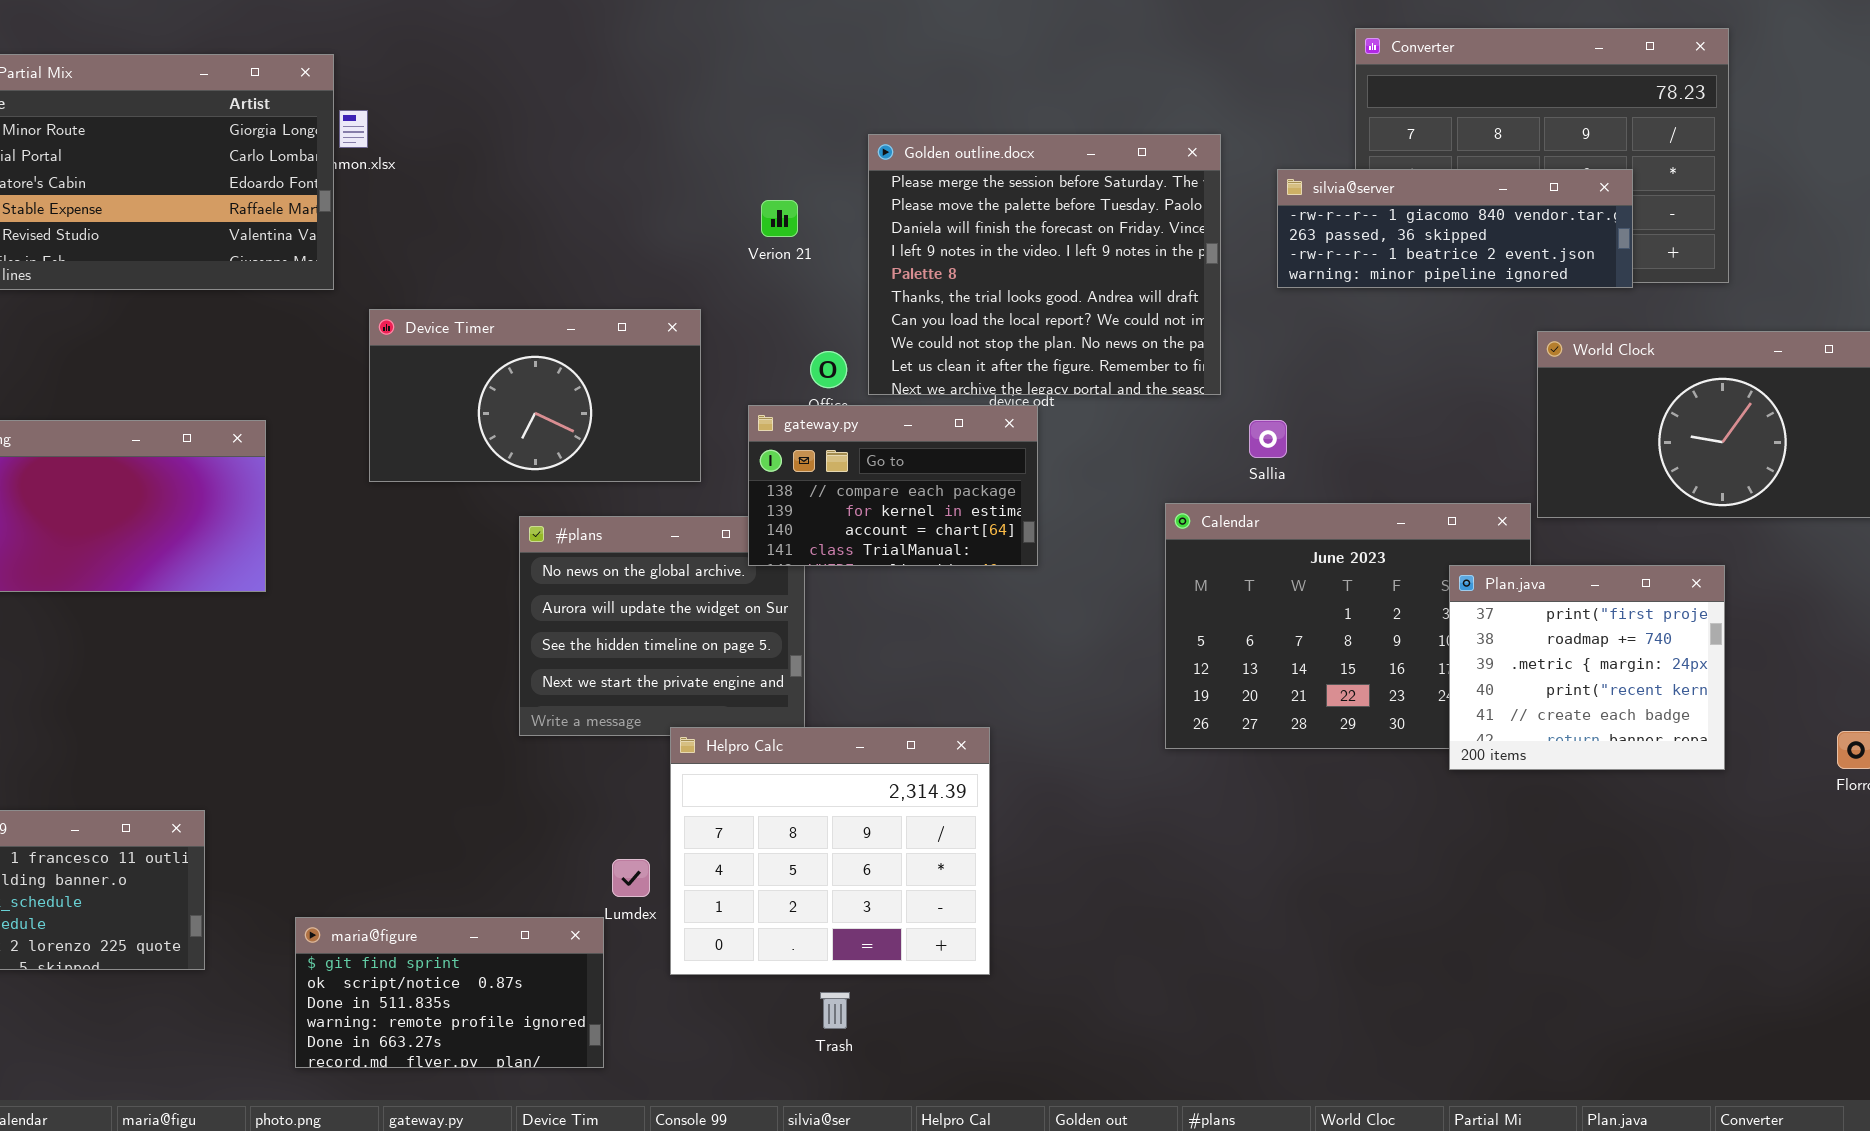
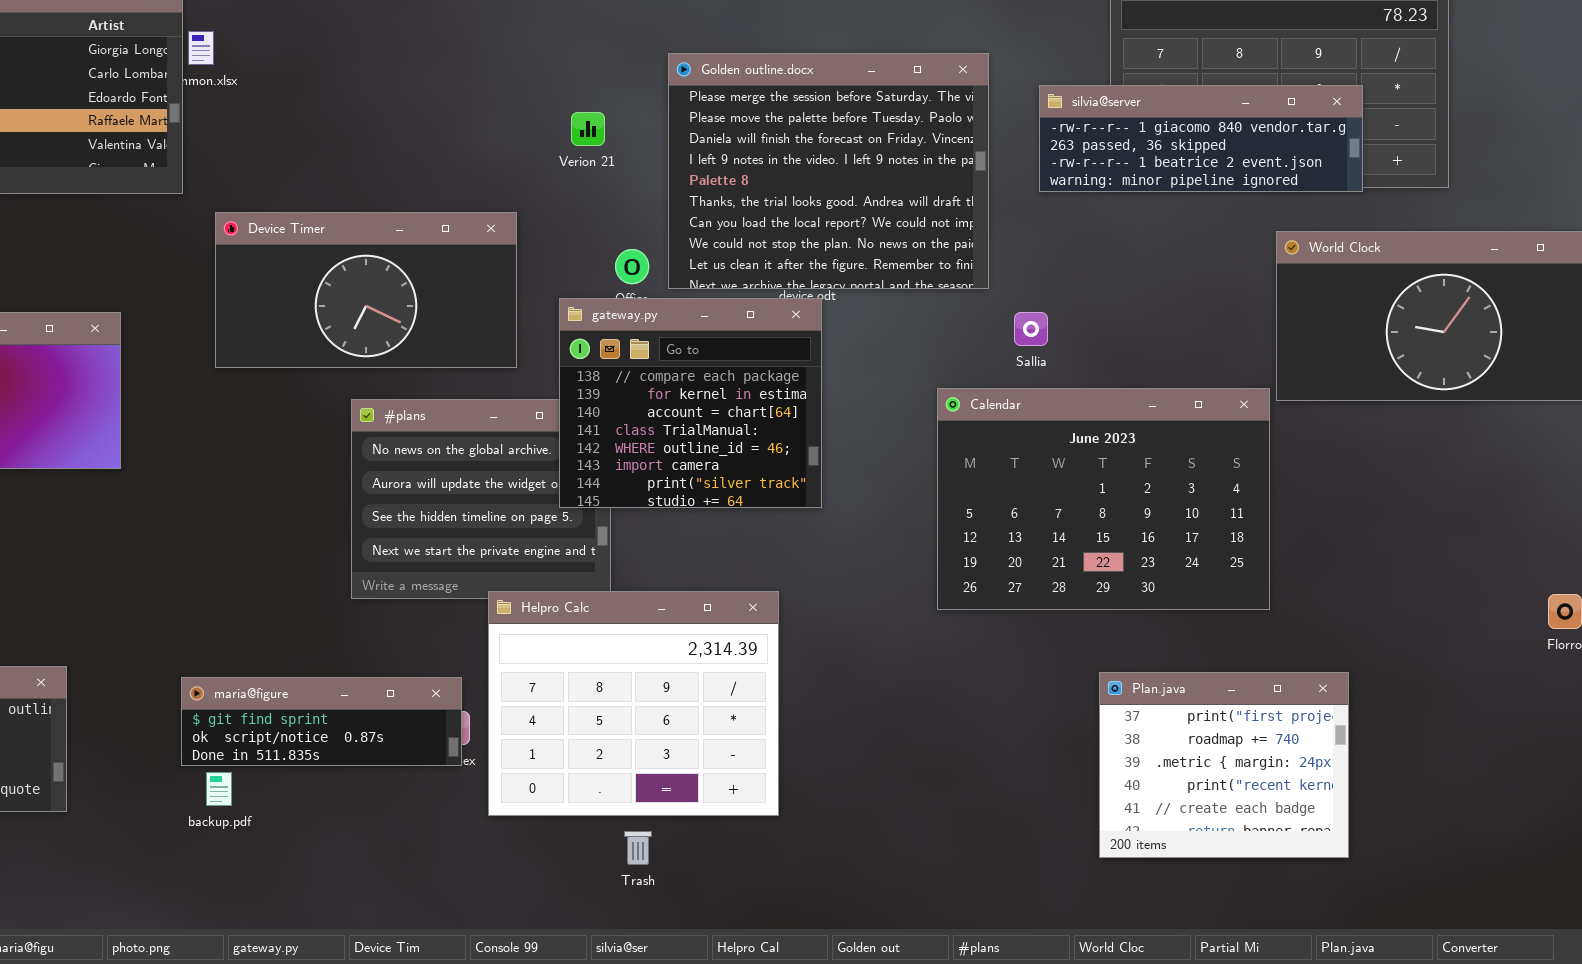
gateway.py: [748,405,1038,566] -> [559,298,822,508], resized
Plan.java: [1449,565,1725,770] -> [1099,672,1349,858], moved
maria@figure: [295,917,604,1068] -> [181,677,462,766], moved, resized

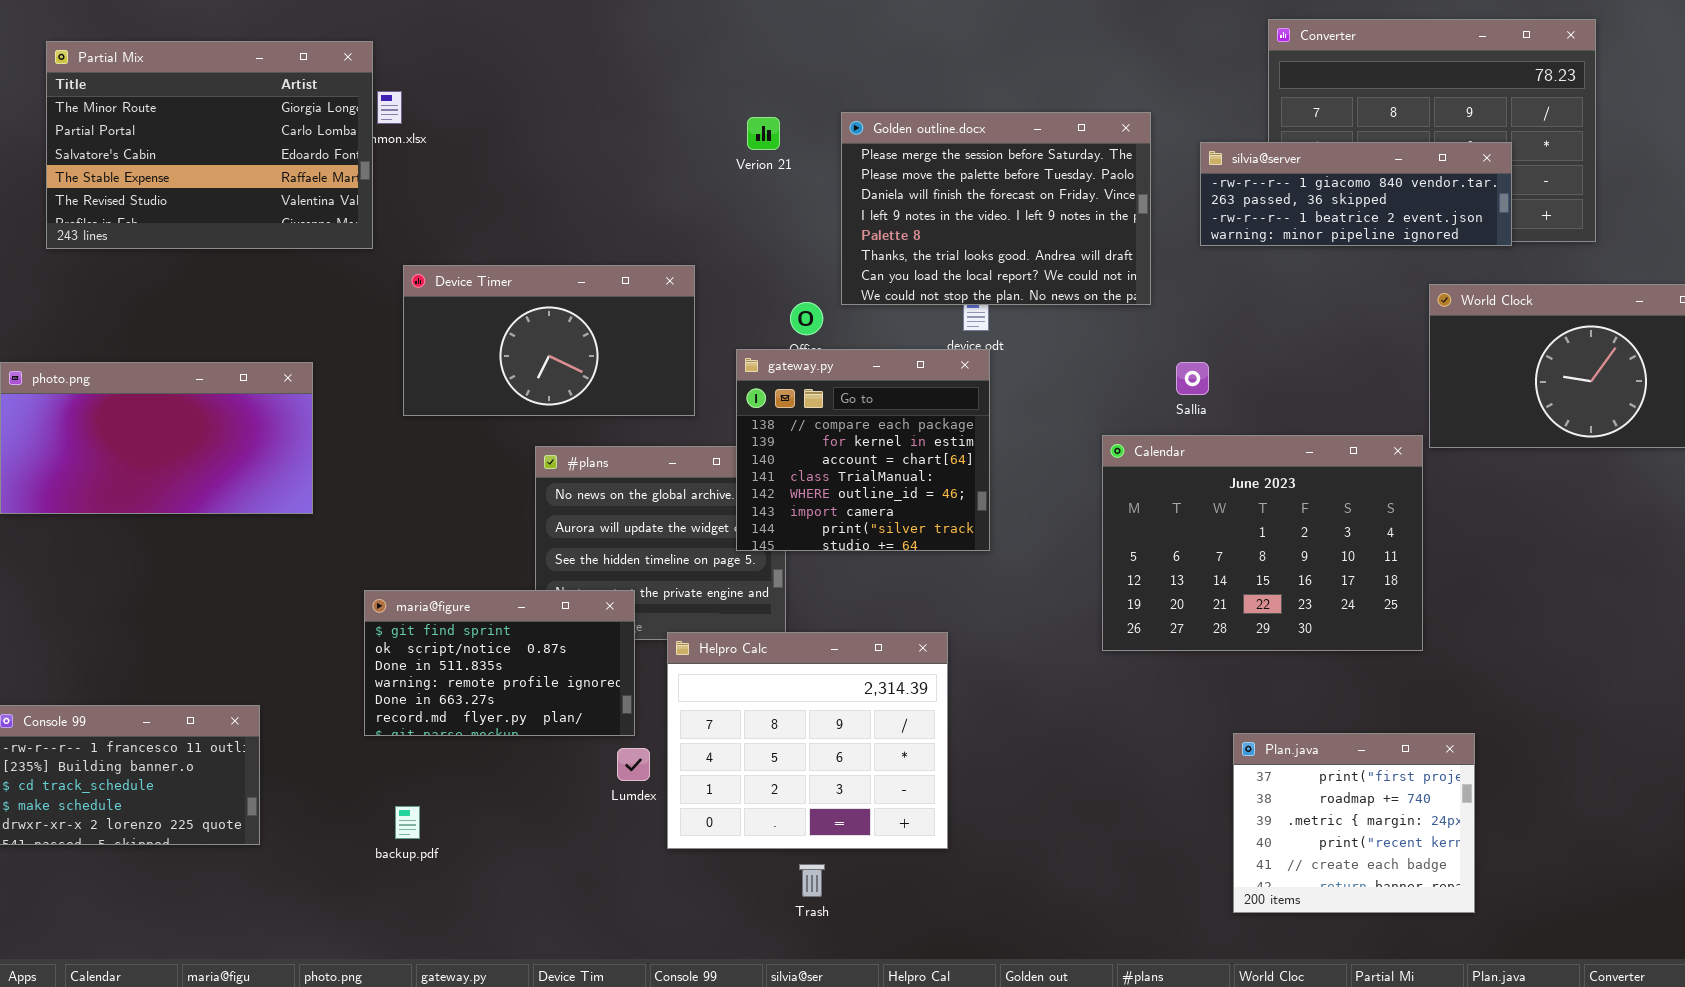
Golden outline.docx: [668,53,989,289] -> [841,112,1151,305], resized
Verion 21: [571,112,605,146] -> [747,117,780,150], moved
Plan.java: [1099,672,1349,858] -> [1233,733,1475,913], moved
maria@figure: [181,677,462,766] -> [364,590,635,736], moved, resized

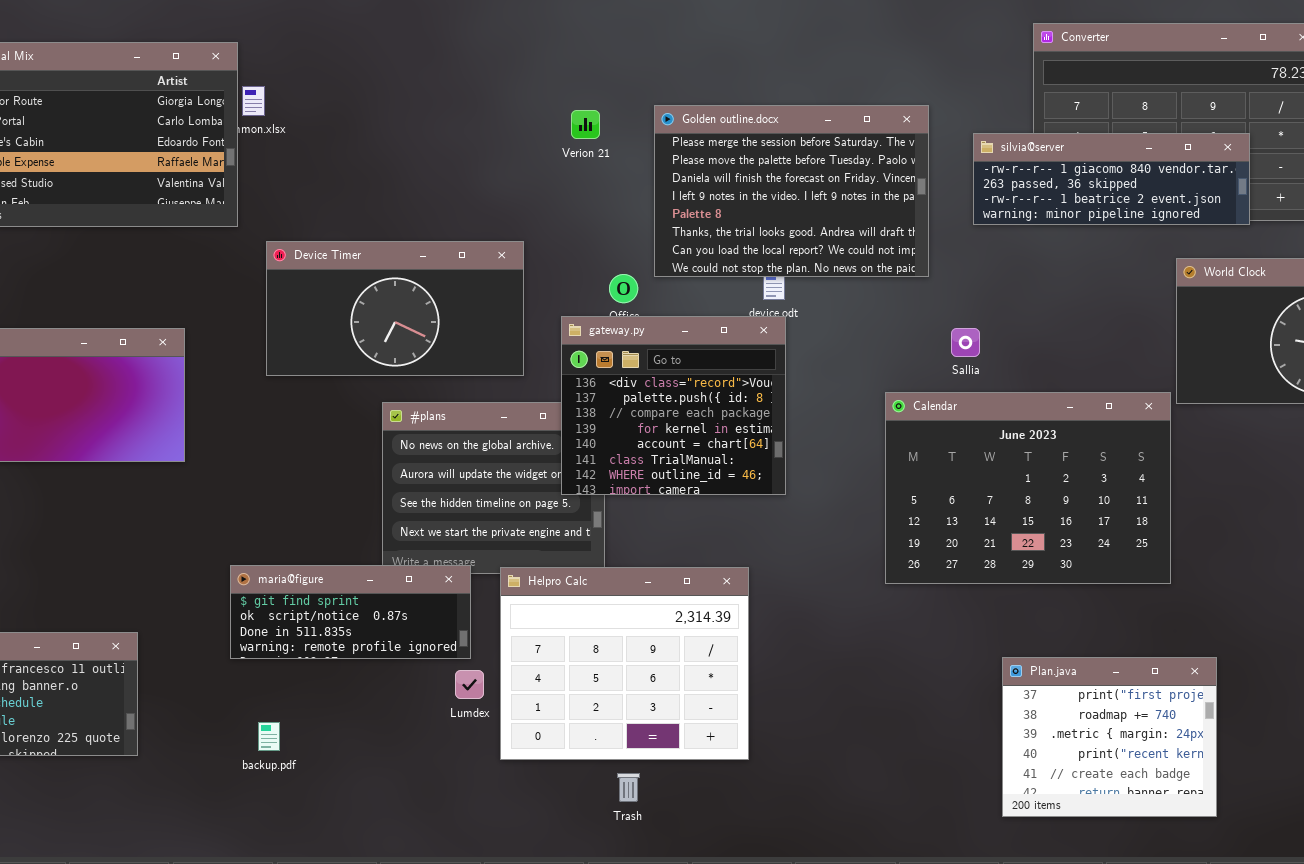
gateway.py: [736,349,990,551] -> [561,316,786,495], scrolled up 2 rows
maria@figure: [364,590,635,736] -> [230,565,471,659], resized

